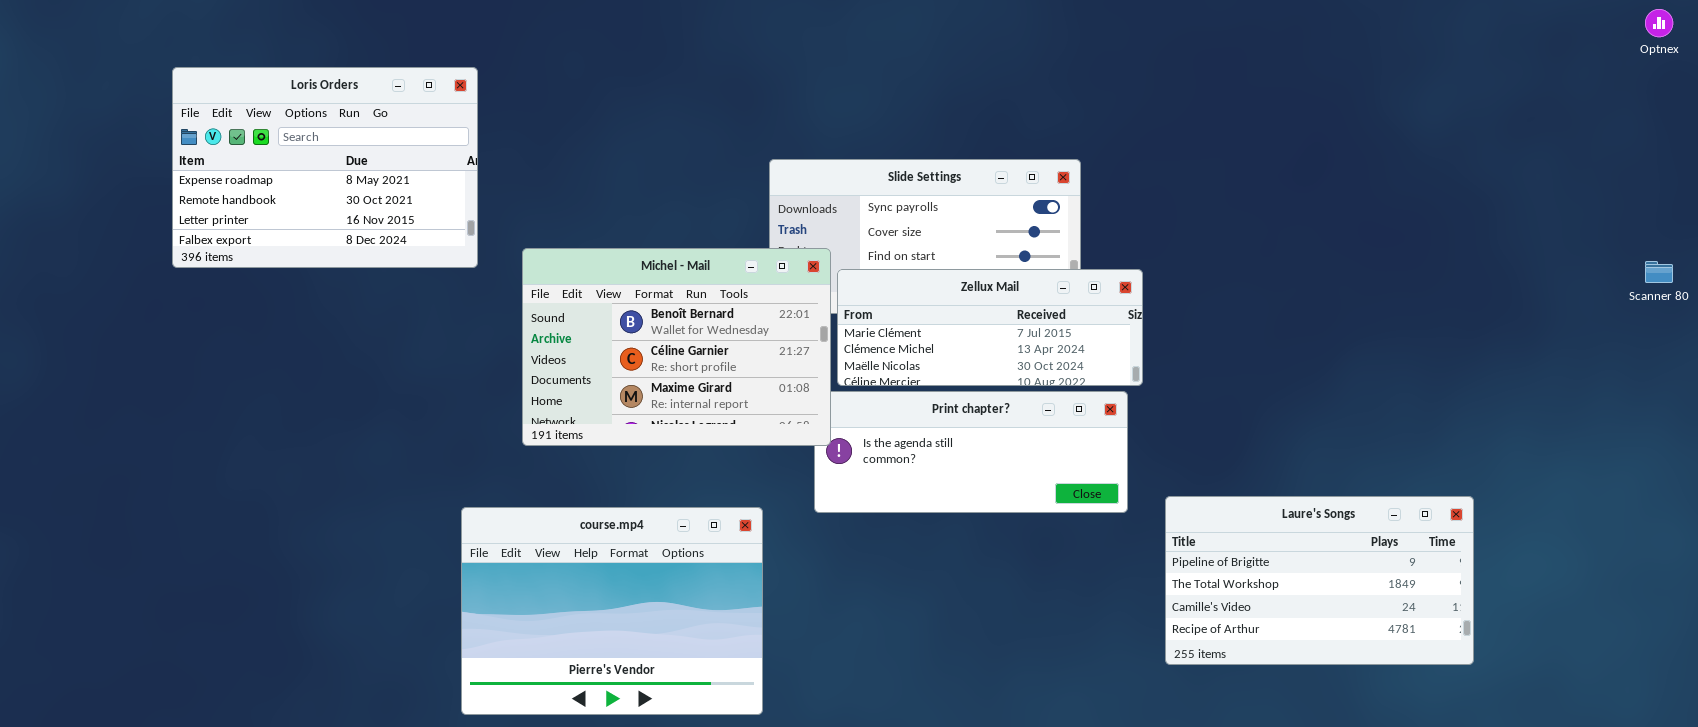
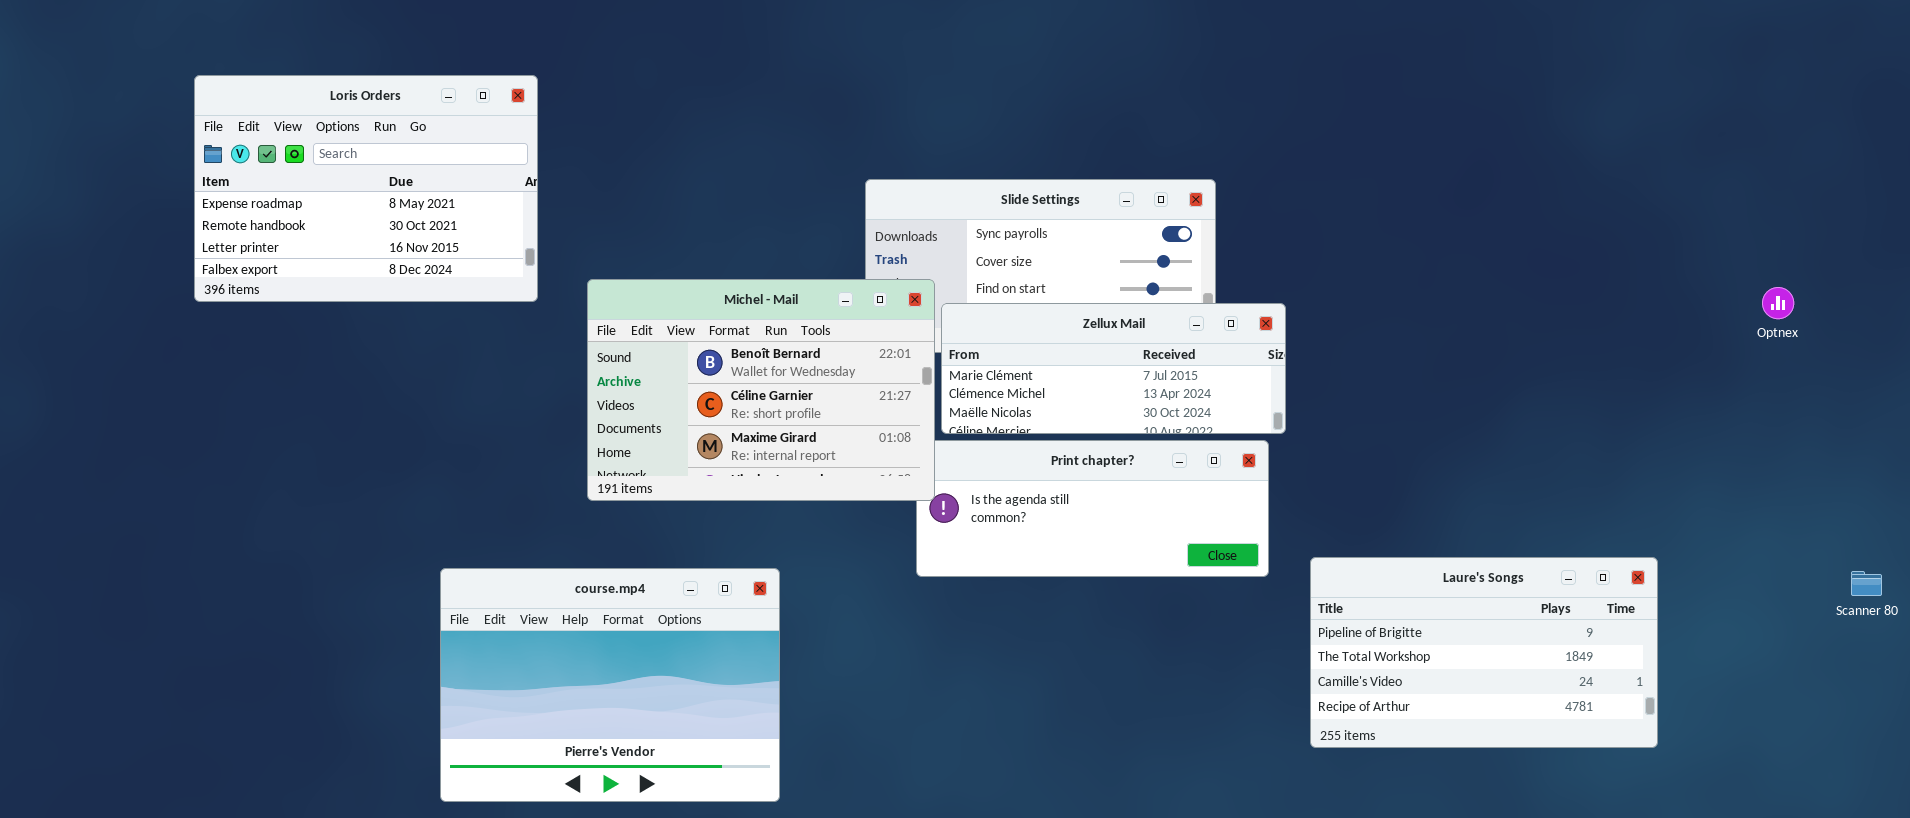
Optnex: [1645,9,1673,37] -> [1762,287,1794,319], moved
Scanner 80: [1645,261,1673,283] -> [1851,571,1882,596], moved
course.mp4: [461,507,763,715] -> [440,568,780,802], moved

